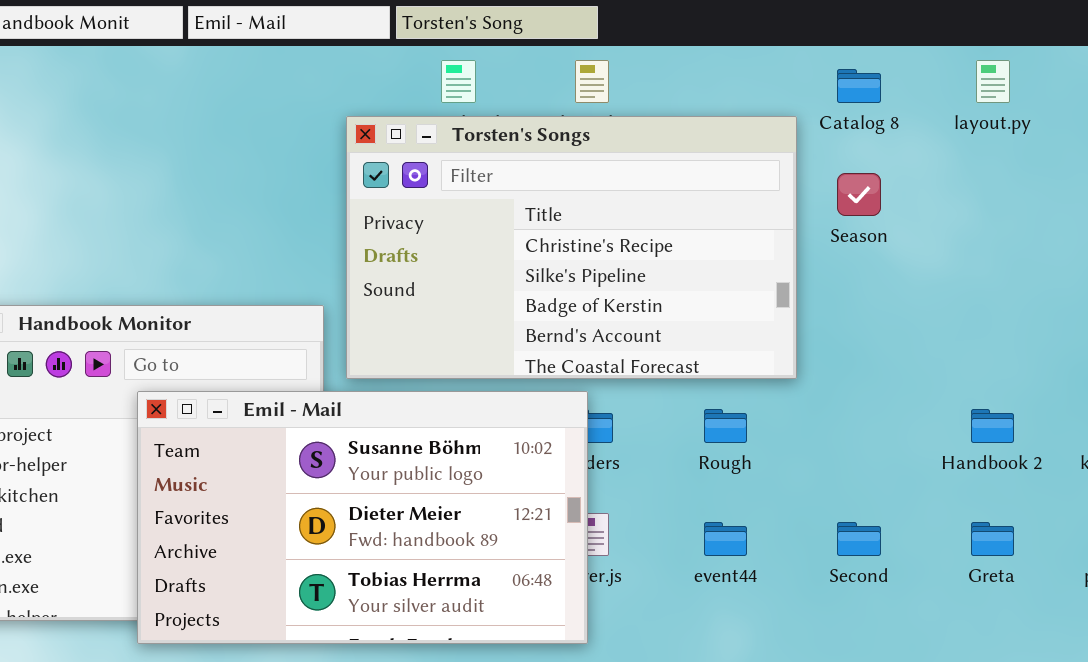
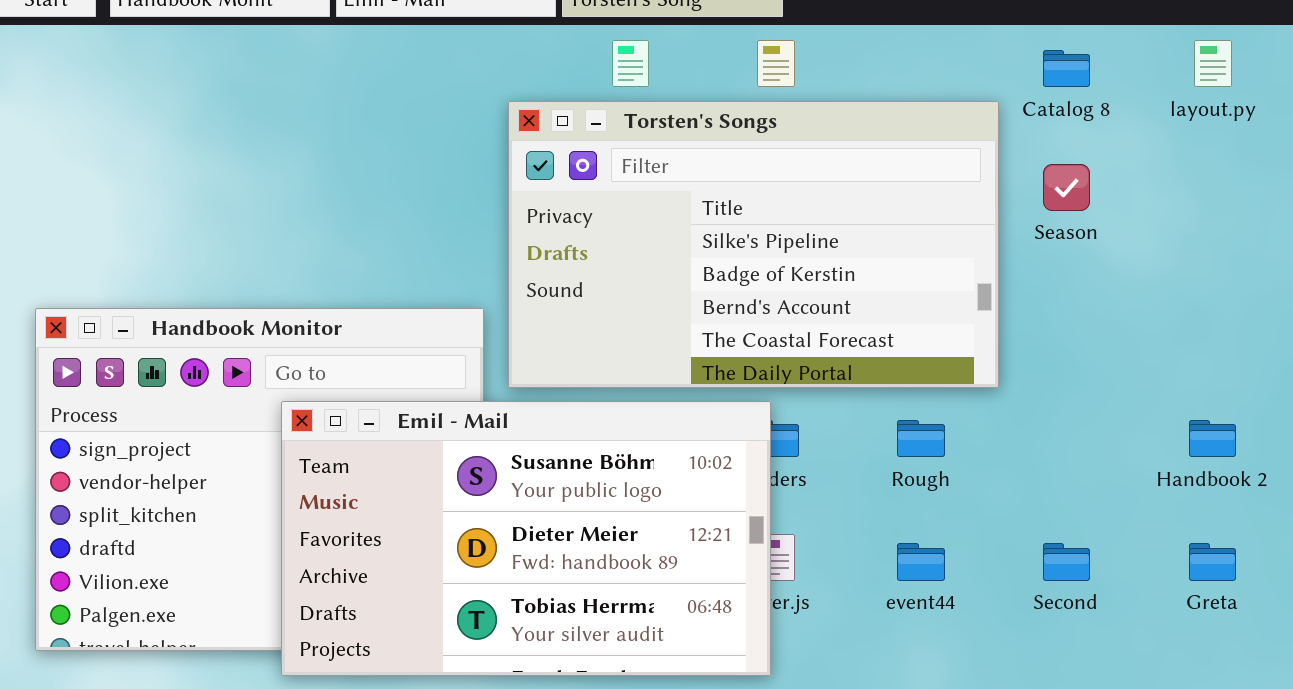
Torsten's Songs: [346,116,797,379] -> [508,101,999,388], scrolled down 1 row

